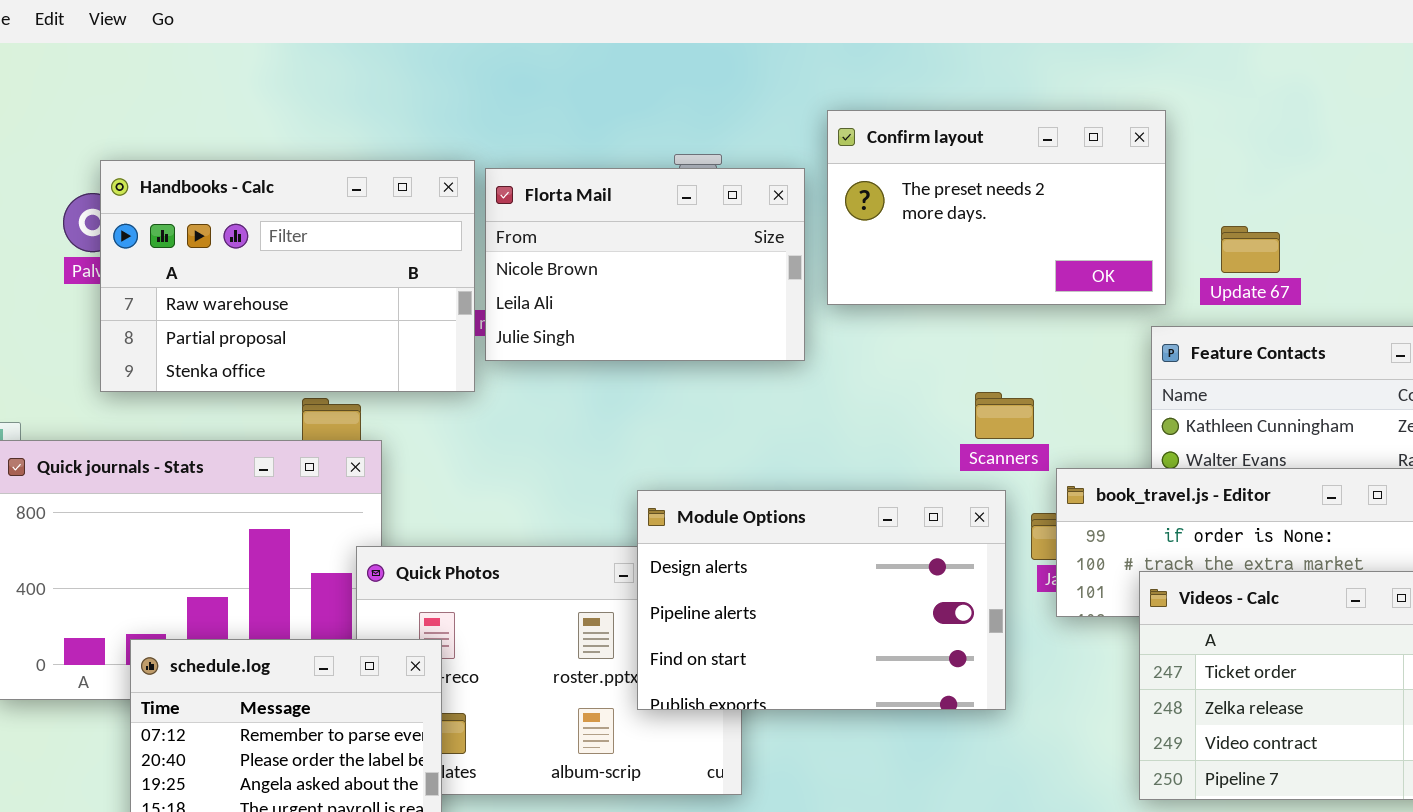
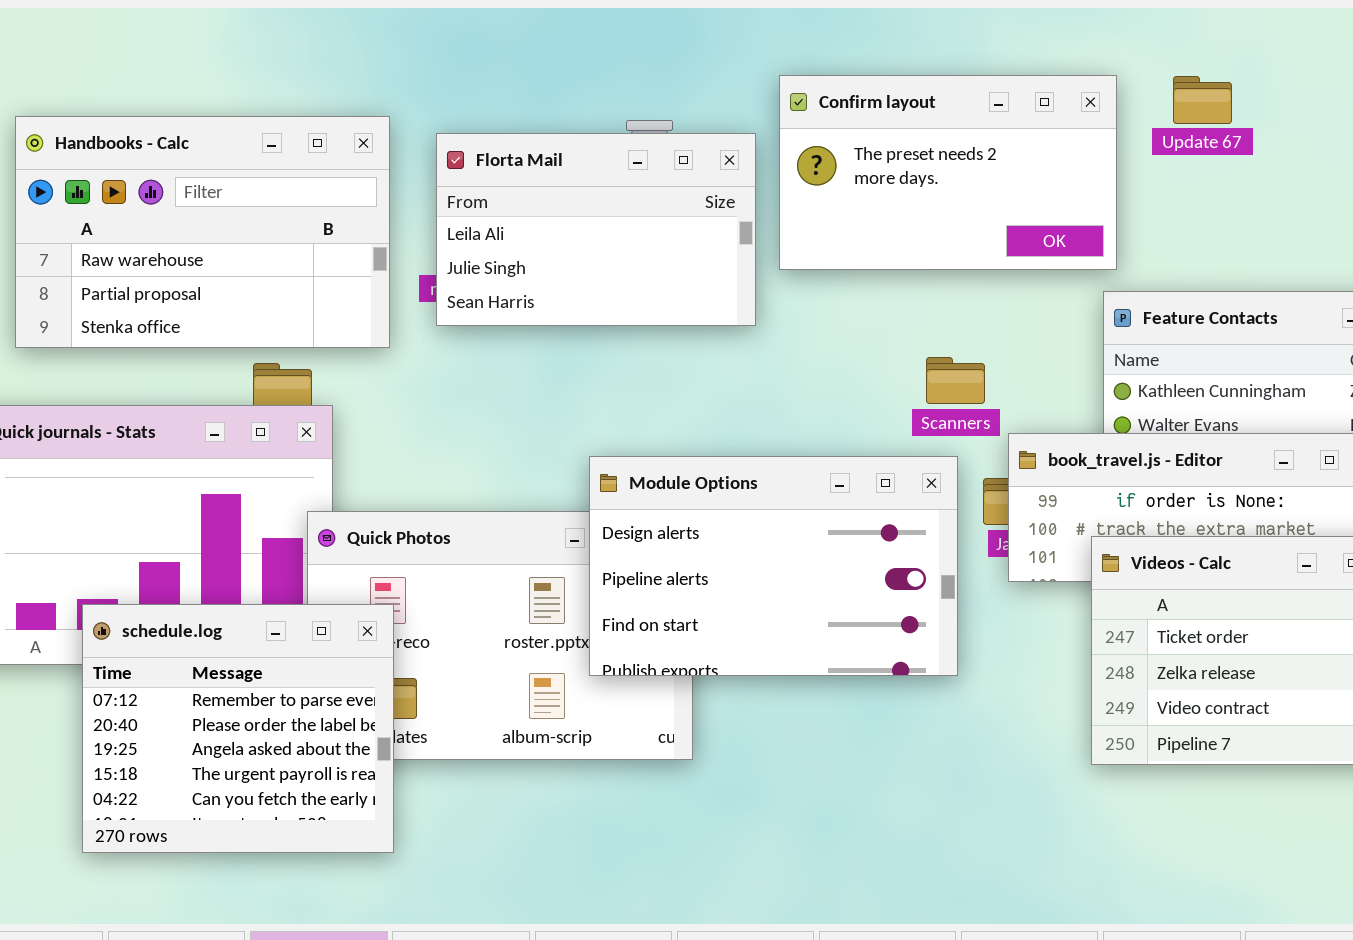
Handbooks - Calc: [100,160,475,392] -> [15,116,390,348], moved
Florta Mail: [485,168,805,361] -> [436,133,756,326], scrolled down 1 row
Update 67: [1221,226,1280,273] -> [1173,76,1232,124], moved

